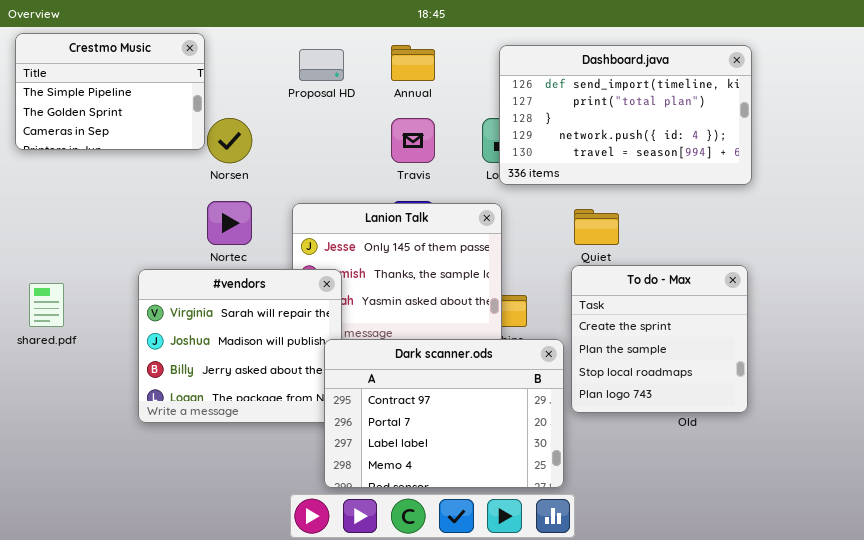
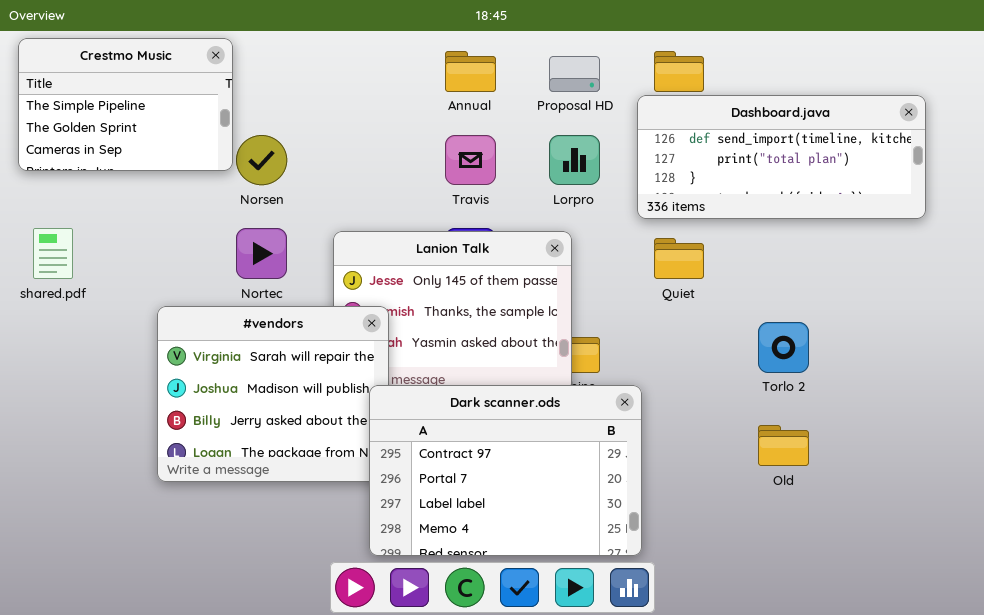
Dashboard.java: [499,45,752,185] -> [637,95,926,219], moved, resized
Proposal HD: [299,49,344,81] -> [549,56,600,92], moved
To do - Max: [571,265,748,413] -> none, closed
shared.pdf: [29,283,64,327] -> [33,228,73,279], moved

